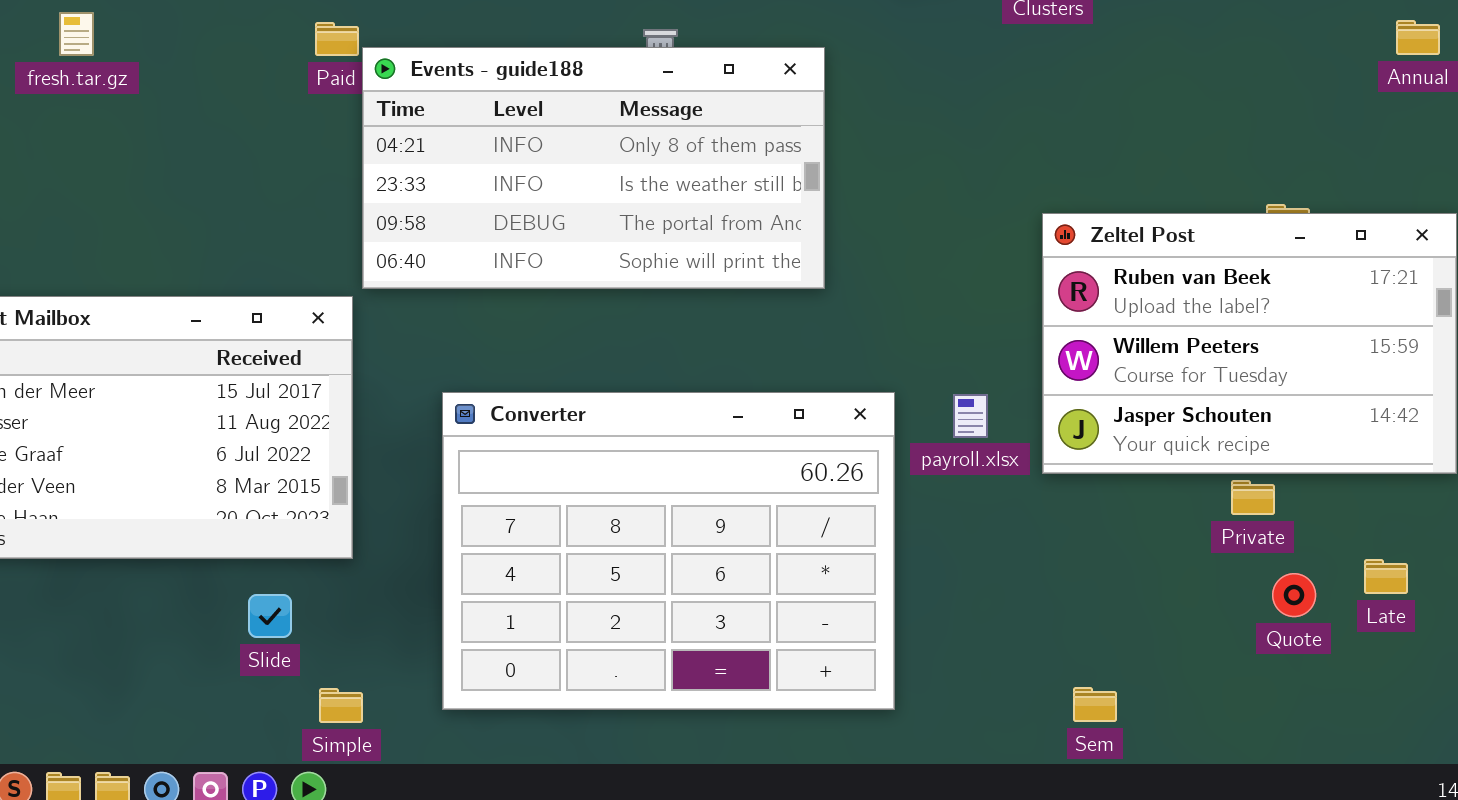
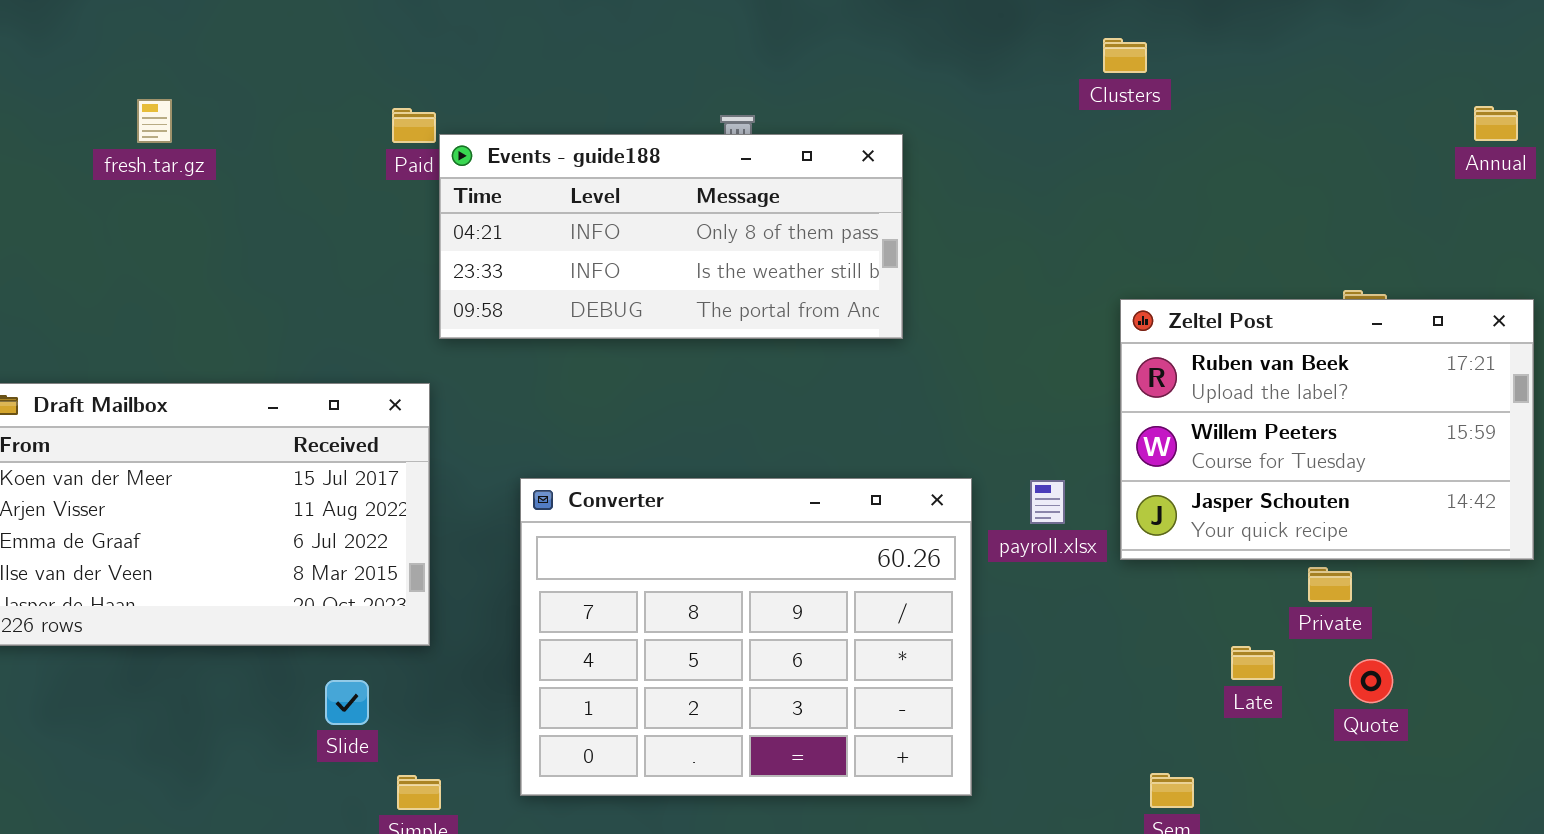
Events - guide188: [362,47,825,289] -> [439,134,903,339], resized
Late: [1364,559,1408,594] -> [1231,646,1275,680], moved

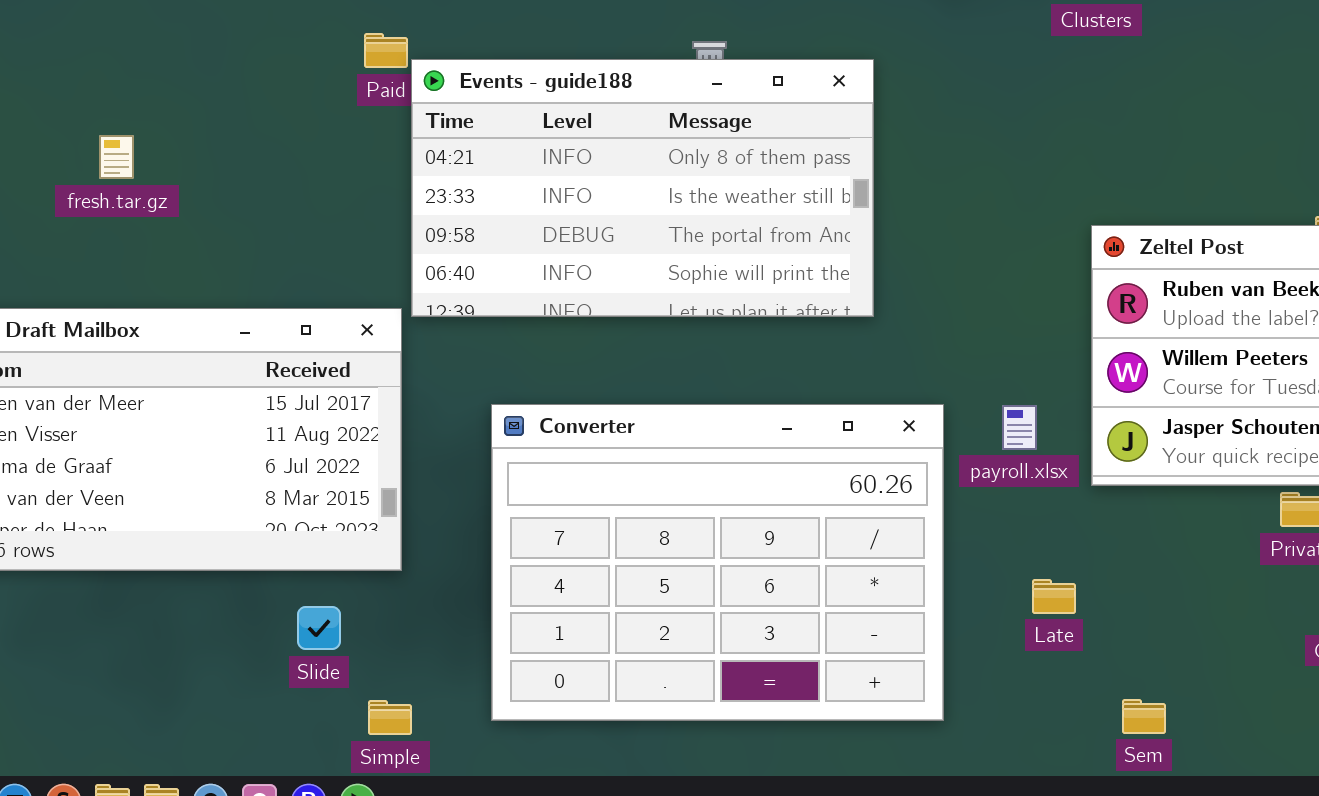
fresh.tar.gz: [137,99,172,143] -> [99,135,134,179], moved
Events - guide188: [439,134,903,339] -> [411,59,874,317], resized
Late: [1231,646,1275,680] -> [1032,579,1076,614], moved

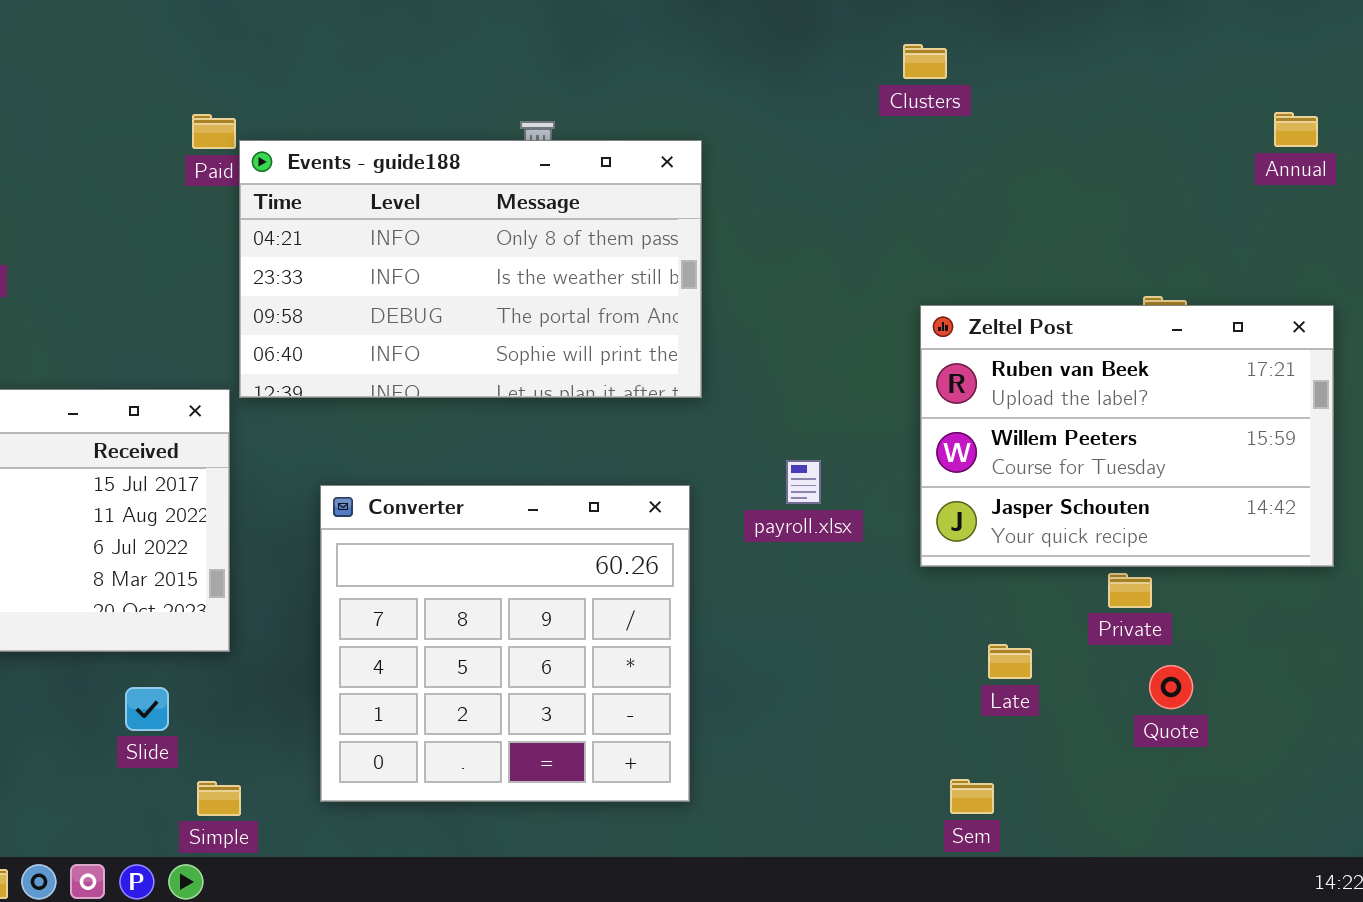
Converter: [491,404,944,721] -> [320,485,690,802], resized
payroll.xlsx: [1002,405,1037,450] -> [786,460,821,504], moved
Late: [1032,579,1076,614] -> [988,644,1032,679], moved

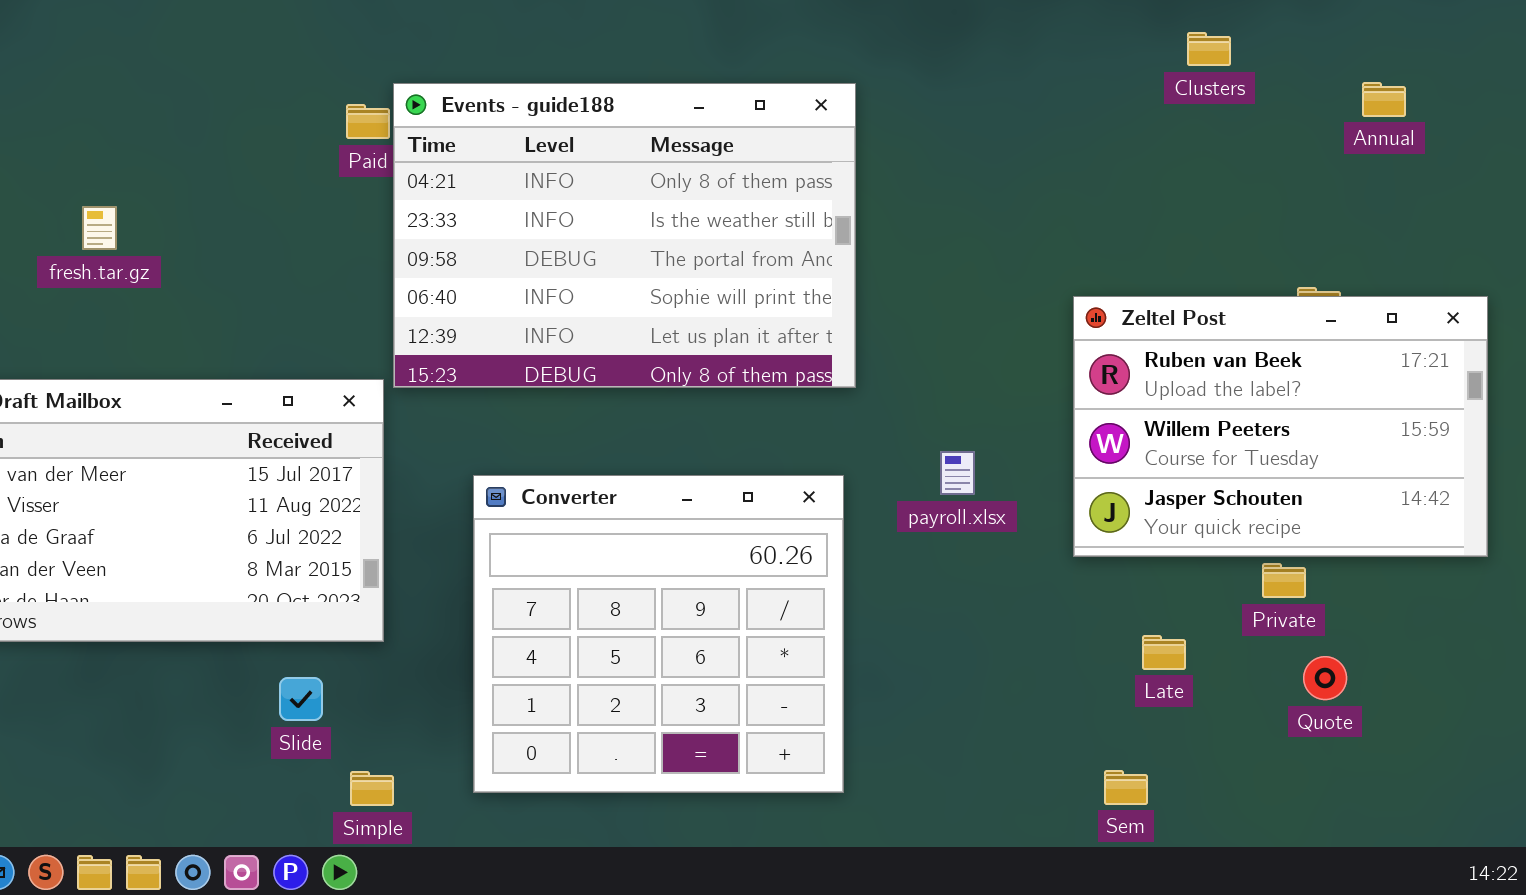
Clusters: [903,44,947,79] -> [1187,32,1231,66], moved
Annual: [1274,112,1318,147] -> [1362,82,1406,117], moved
Events - guide188: [239,140,702,398] -> [393,83,856,388], resized

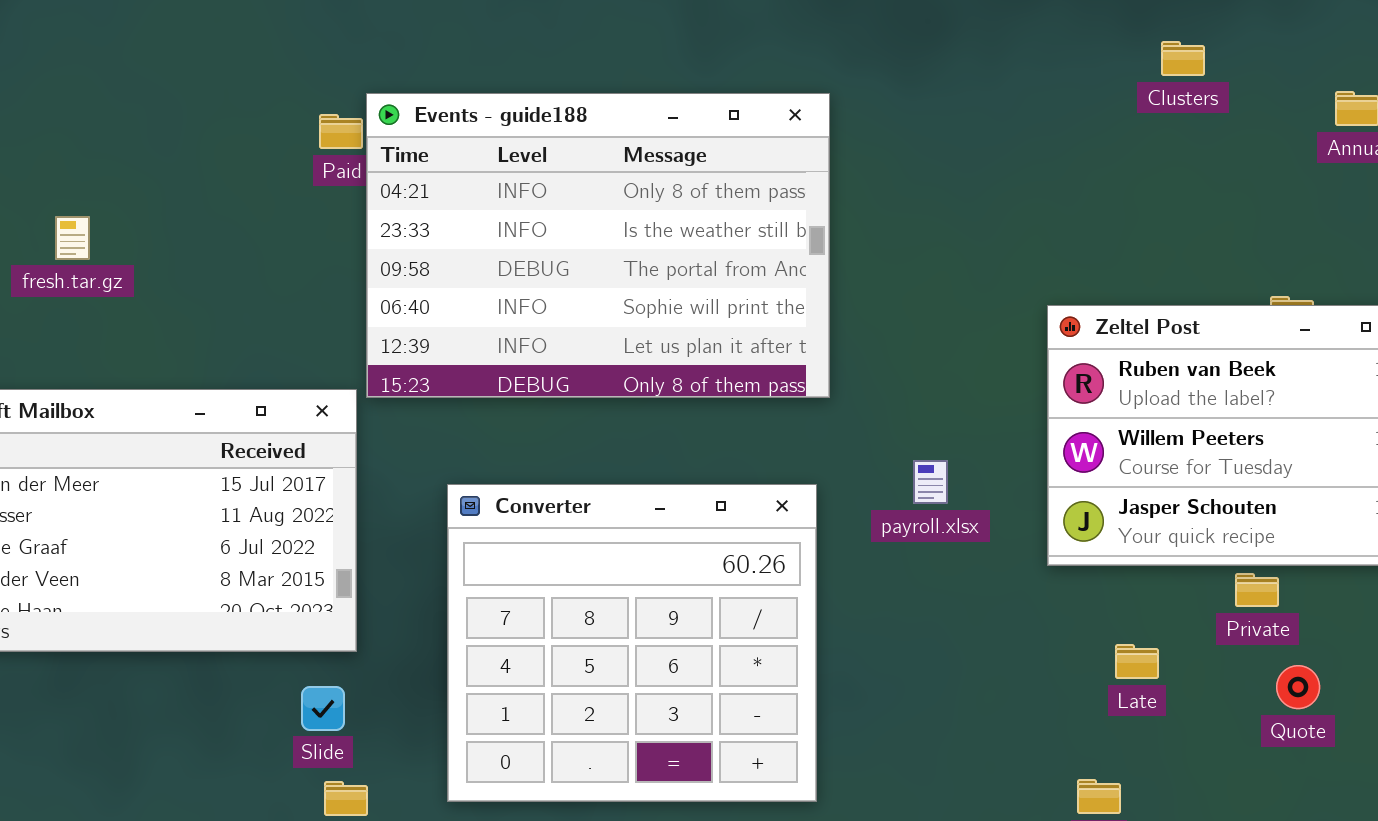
Slide: [279,677,323,721] -> [301,686,345,731], moved

